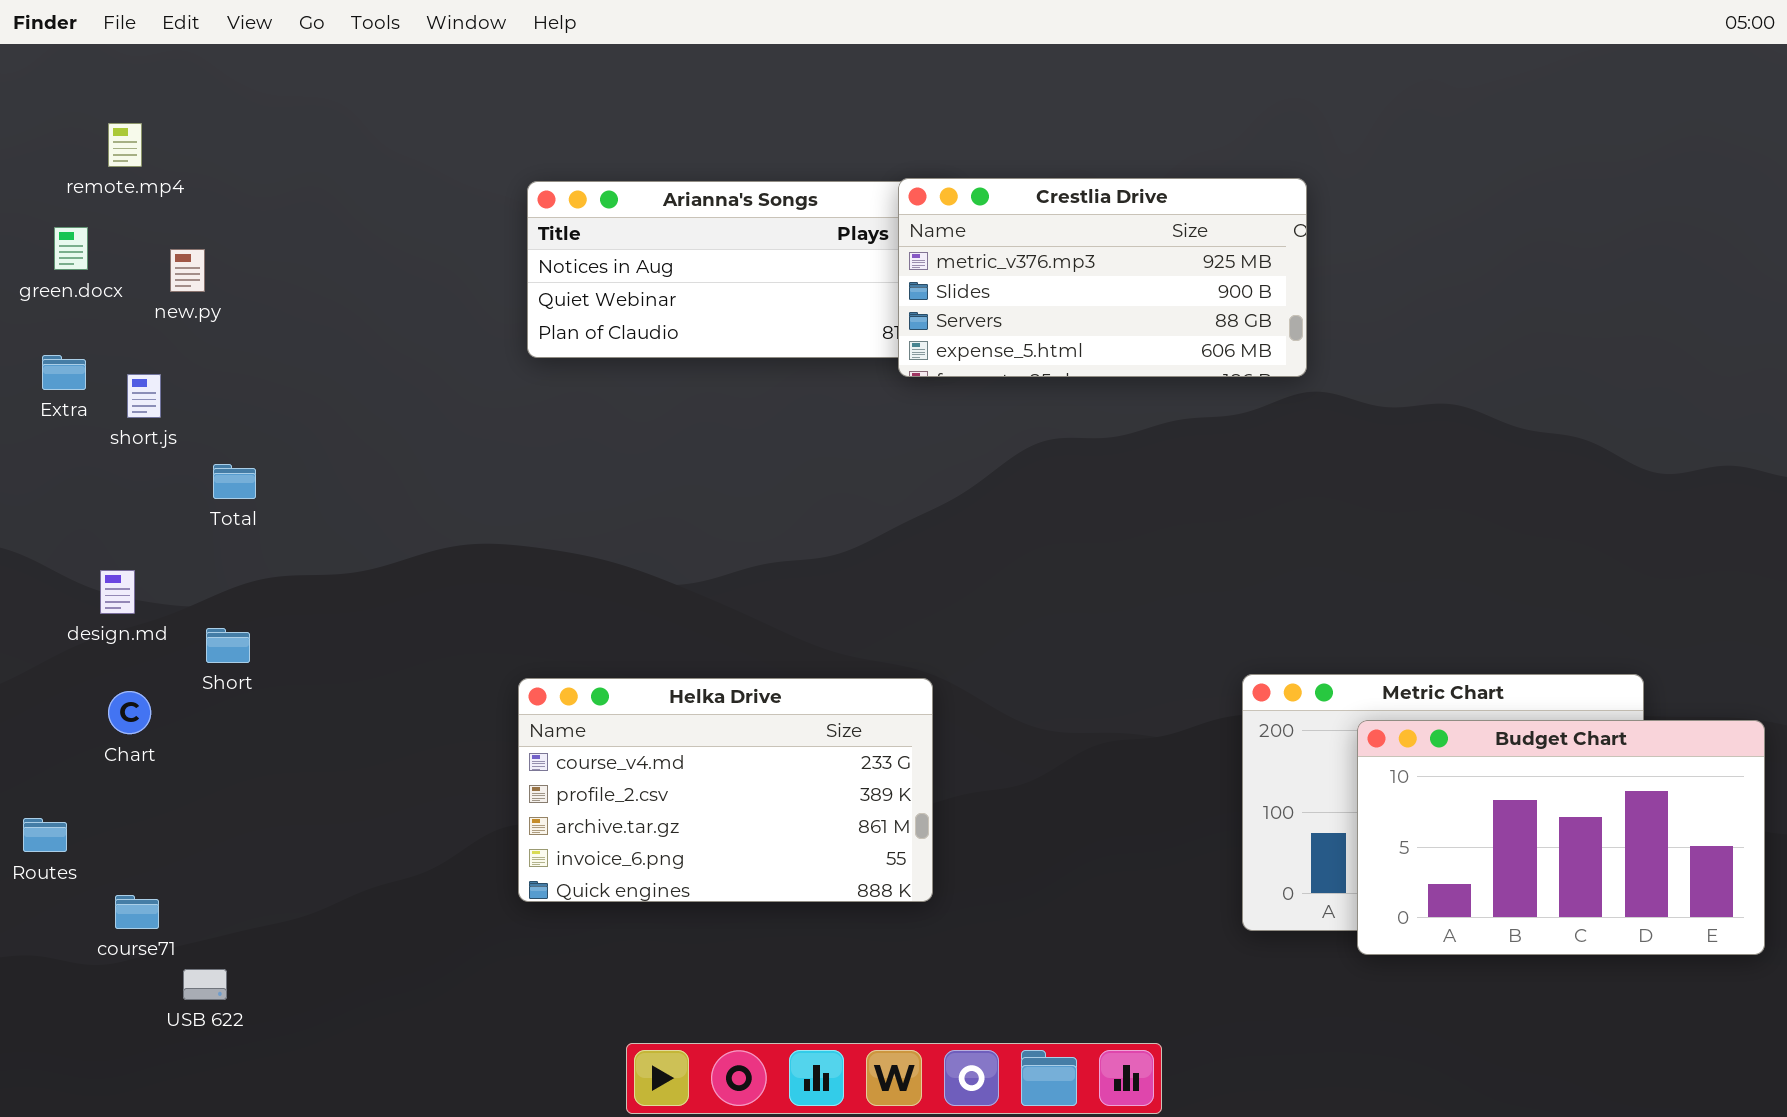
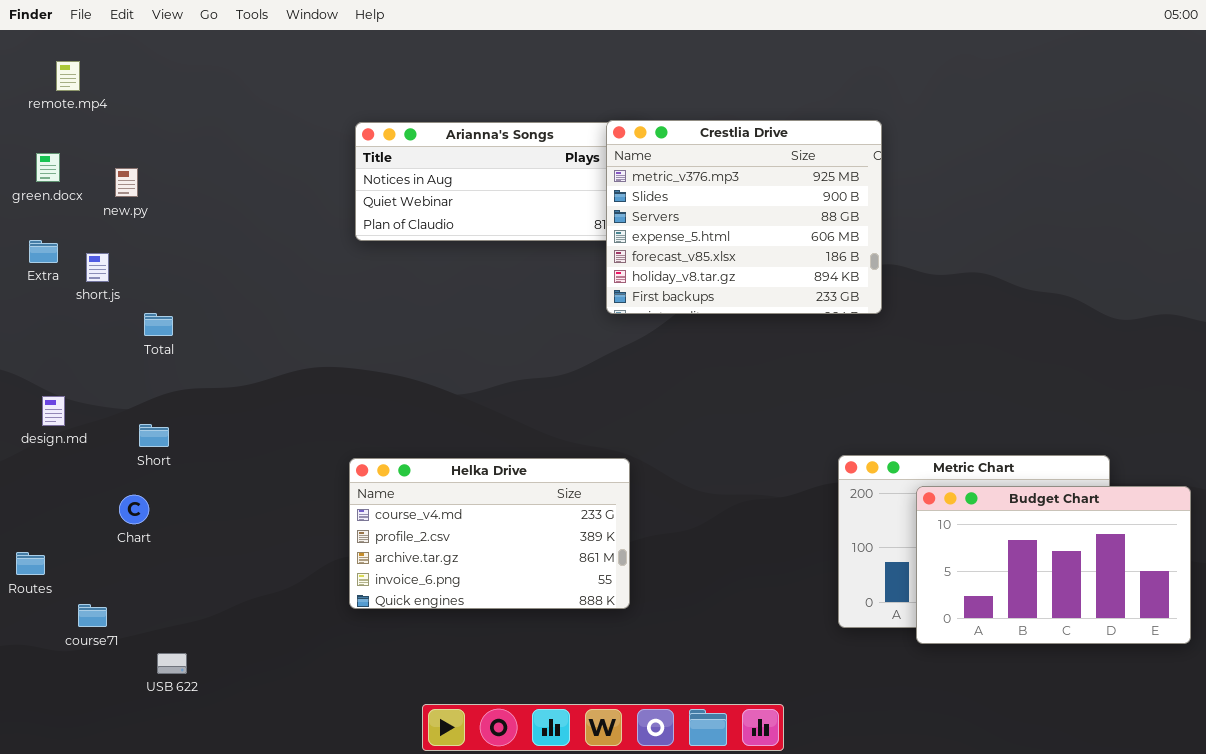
remote.mp4: [108,123,142,167] -> [56,61,80,91], moved
Crestlia Drive: [898,178,1307,377] -> [606,120,882,314], resized
design.md: [100,570,135,614] -> [42,396,65,426], moved
Chart: [108,691,151,734] -> [119,495,149,524], moved
USB 622: [183,969,227,1000] -> [157,653,187,674], moved

